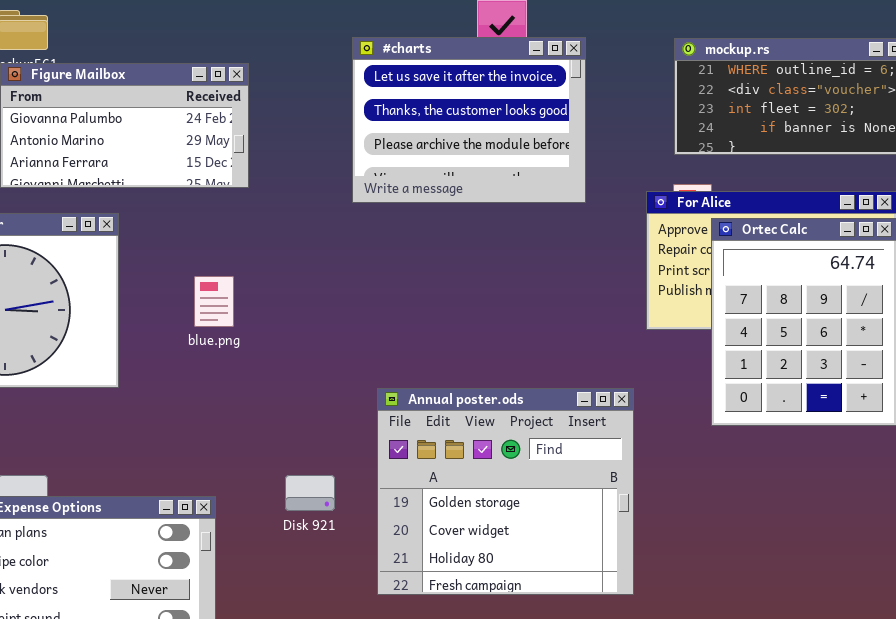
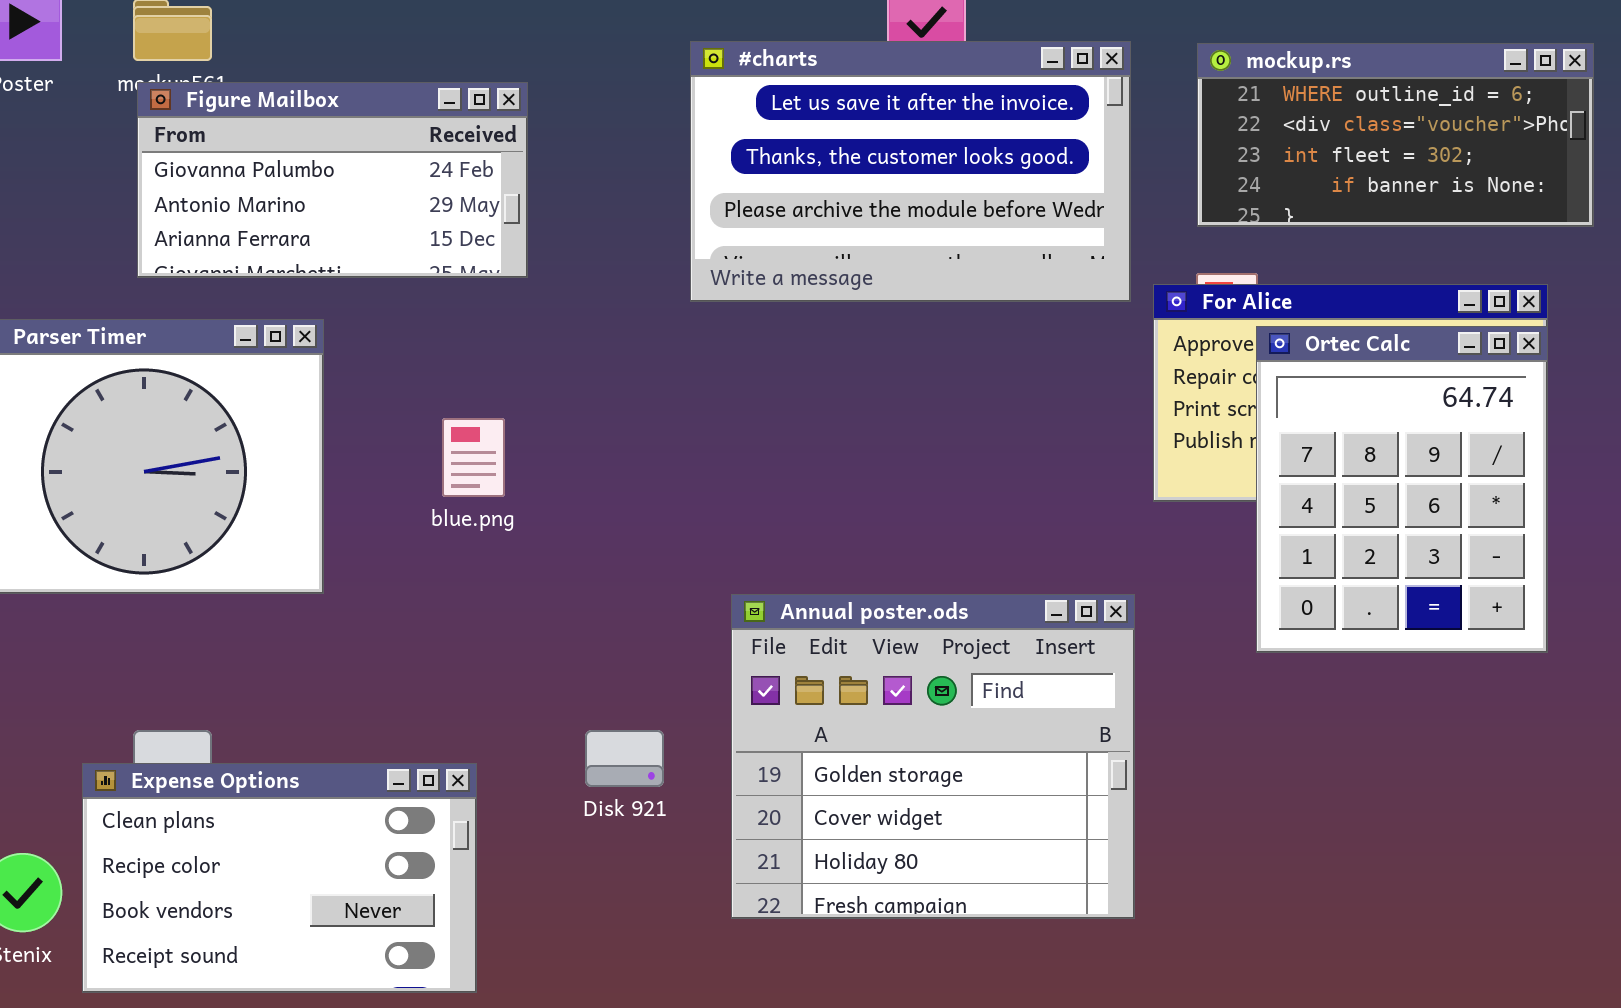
#charts: [352,37,586,203] -> [690,41,1131,302], resized

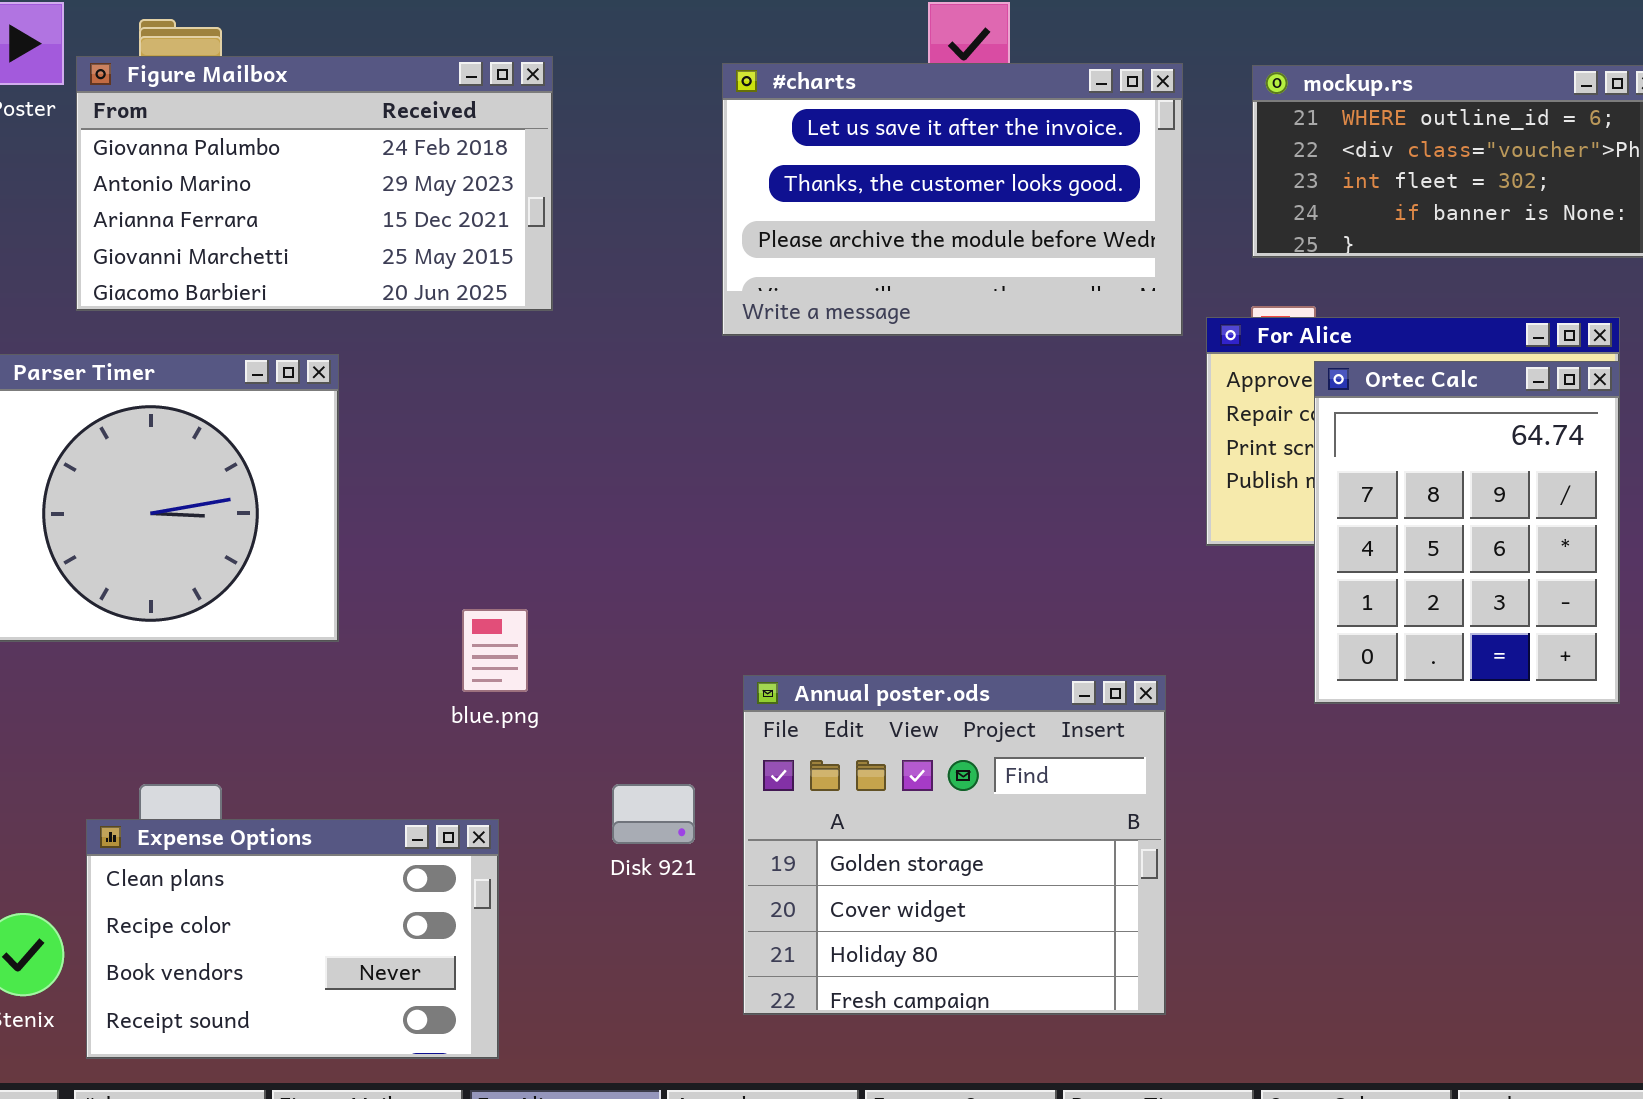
Figure Mailbox: [137,82,528,278] -> [76,56,553,311], resized
blue.png: [442,418,505,497] -> [462,609,528,692], moved
Annual poster.ods: [731,594,1135,919] -> [743,675,1166,1015], moved

